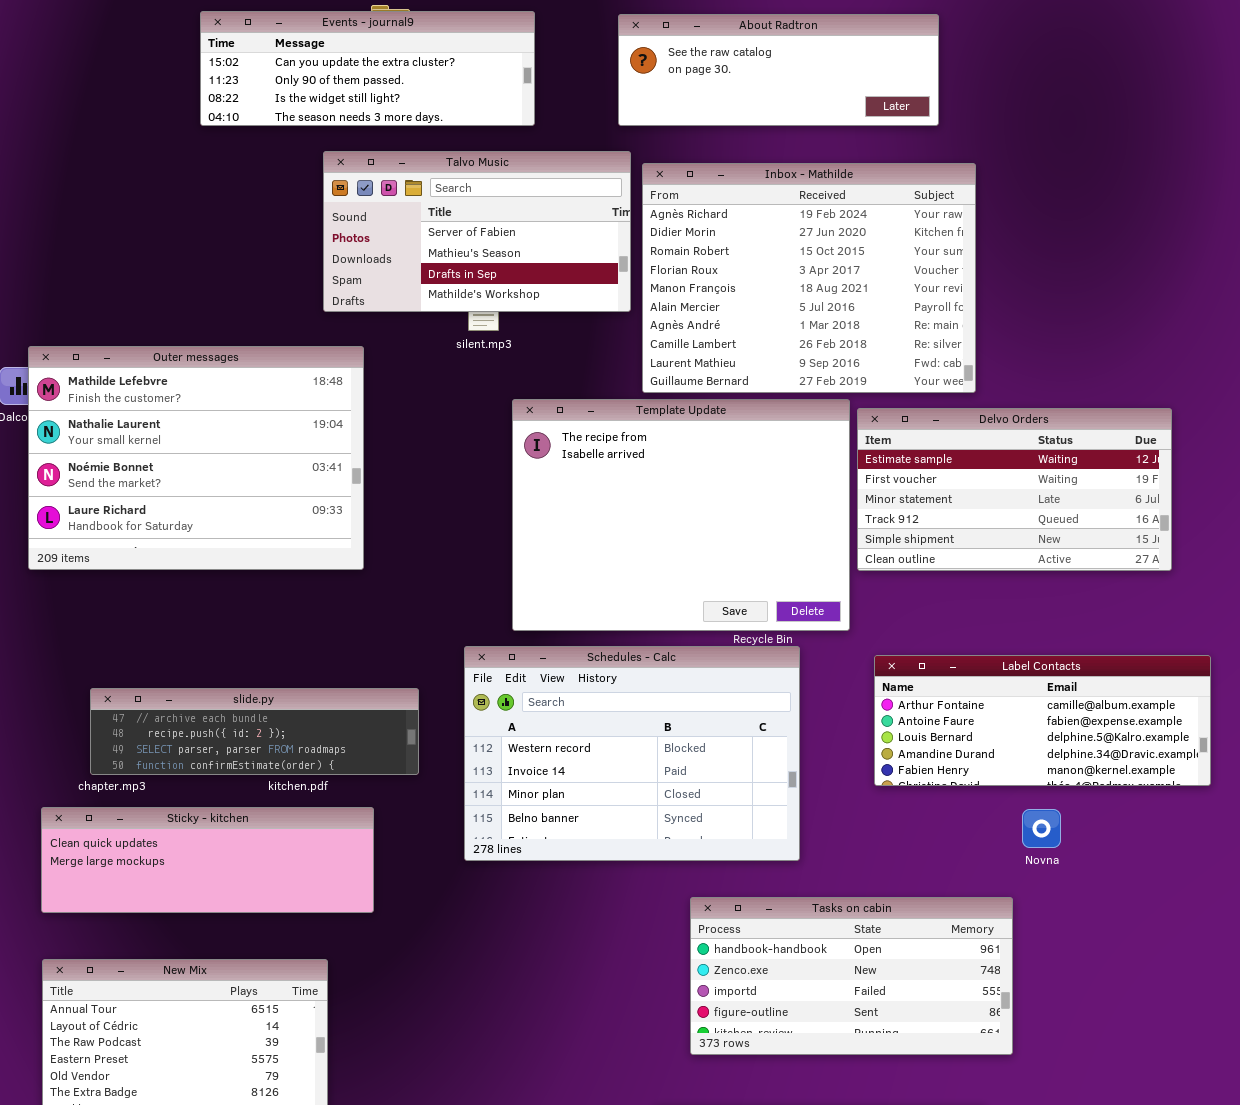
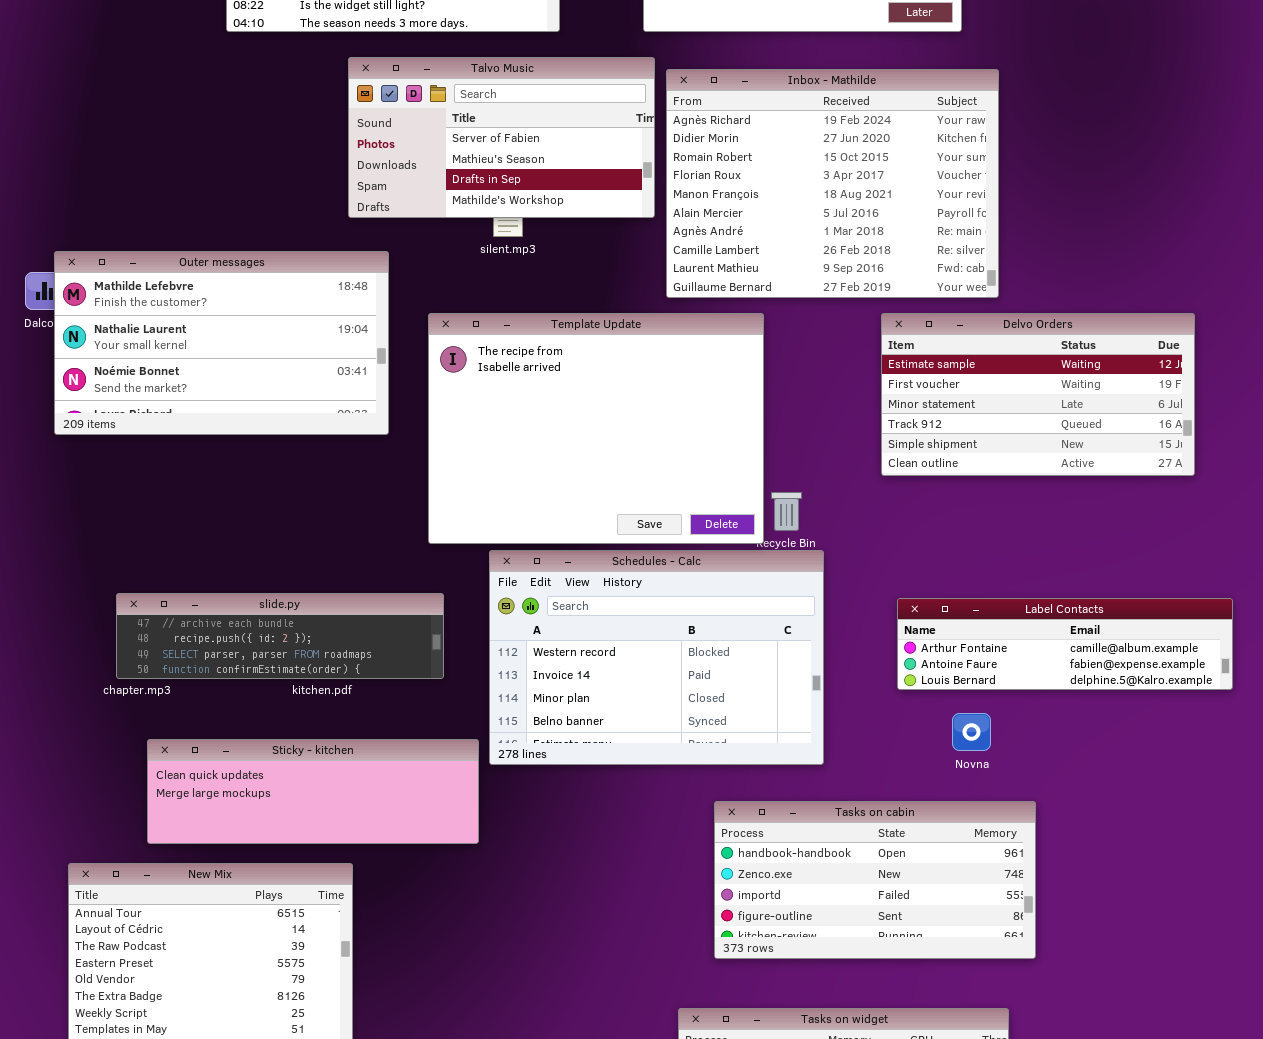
Outer messages: [28,346,364,570] -> [54,251,389,435], resized
Template Update: [512,399,850,631] -> [428,313,764,544], moved
Label Contacts: [874,655,1211,786] -> [897,598,1233,690], resized
Sticky - kitchen: [41,807,374,913] -> [147,739,479,844], moved
Novna: [1022,809,1061,848] -> [952,713,991,751], moved

